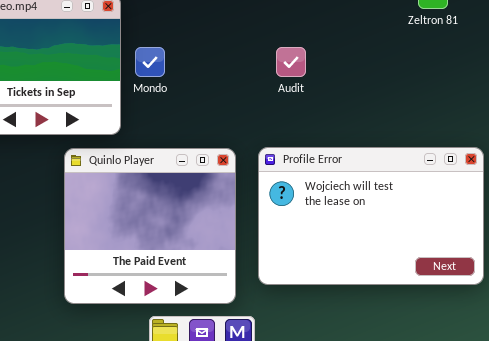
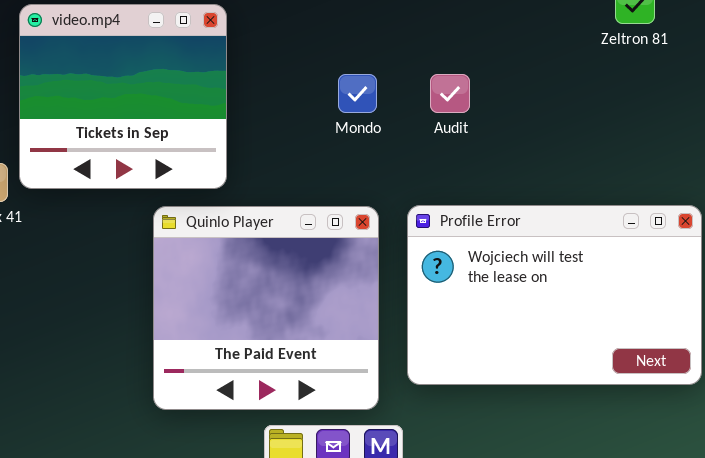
Mondo: [135,47,165,77] -> [338,74,377,113], moved

